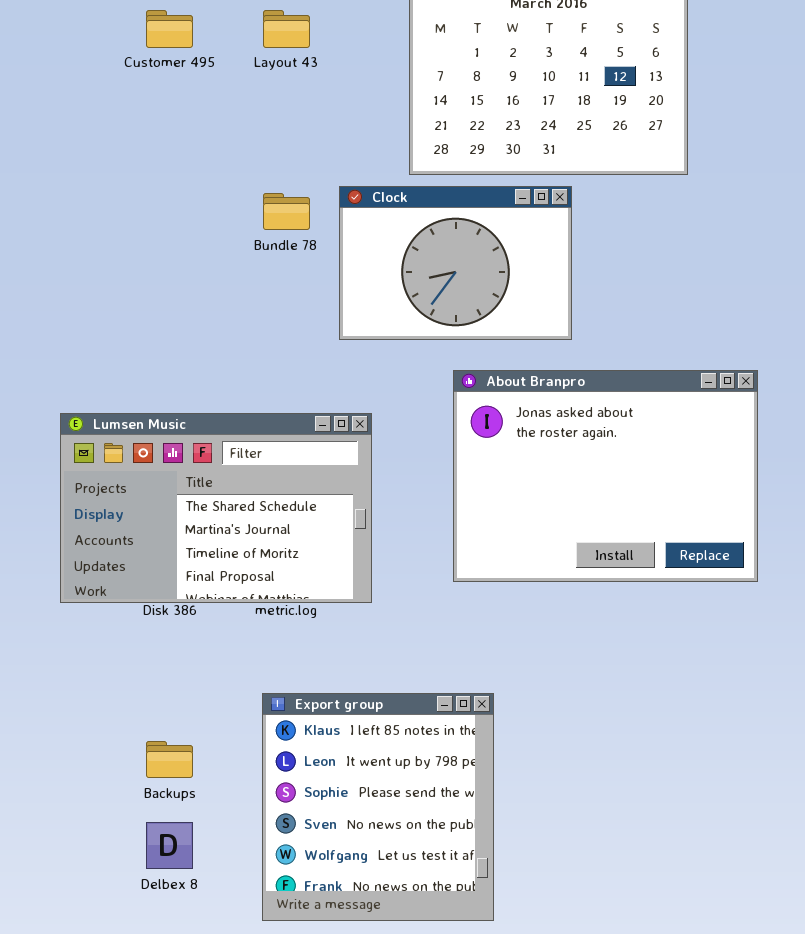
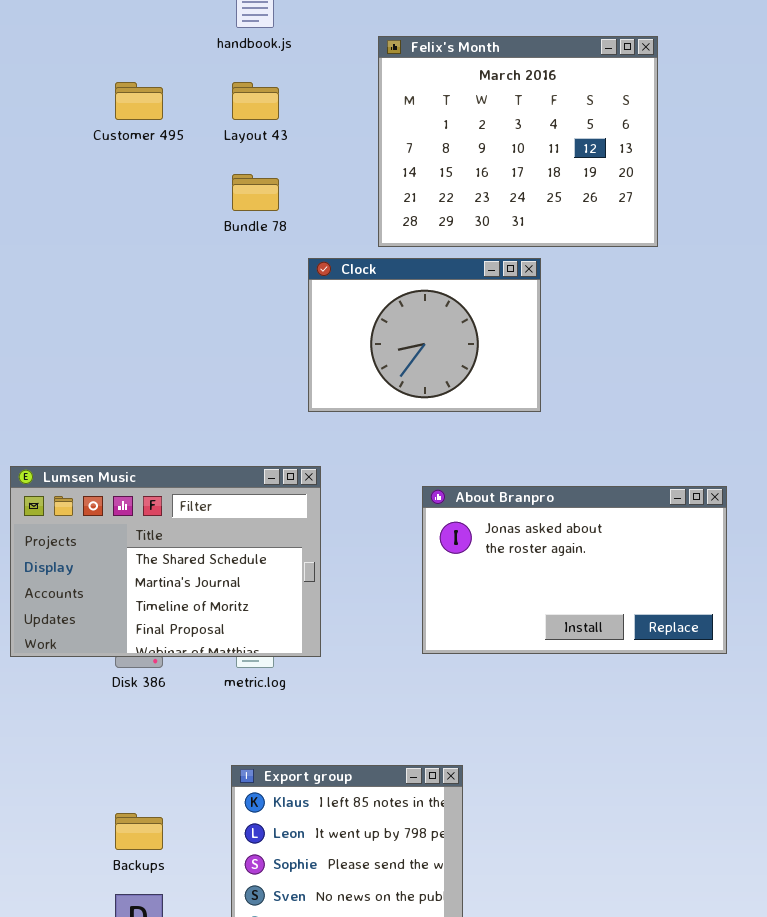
Bundle 78: [263,193,310,230] -> [232,174,279,211], moved
About Branpro: [453,370,758,582] -> [422,486,727,654], resized
Lumsen Music: [60,413,372,603] -> [10,466,321,657], moved

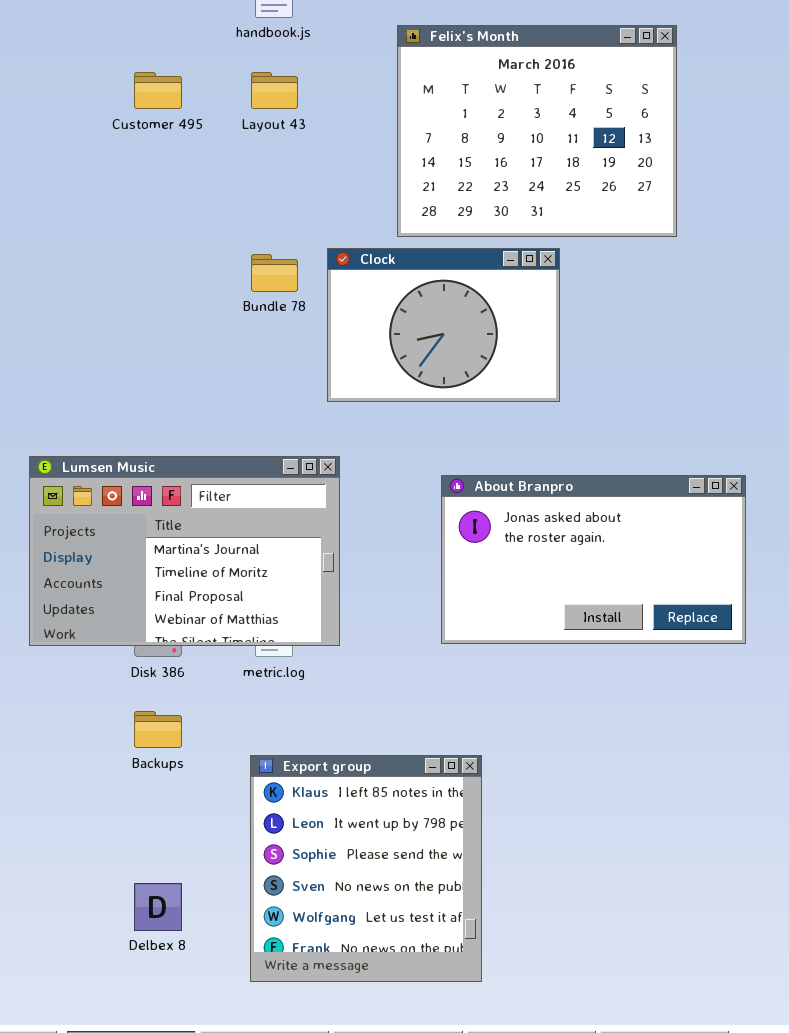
Bundle 78: [232,174,279,211] -> [251,254,298,292], moved
Lumsen Music: [10,466,321,657] -> [29,456,340,646], scrolled down 1 row
Backups: [115,813,163,850] -> [134,711,182,748], moved

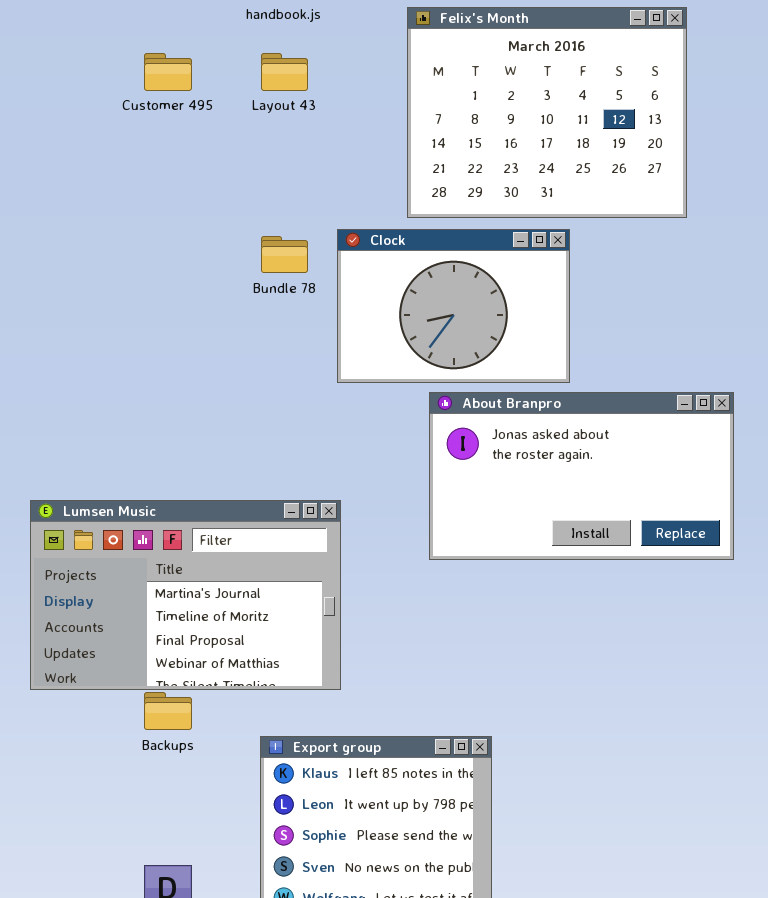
Lumsen Music: [29,456,340,646] -> [30,500,341,690], moved
About Branpro: [441,475,746,644] -> [429,392,734,560], moved

